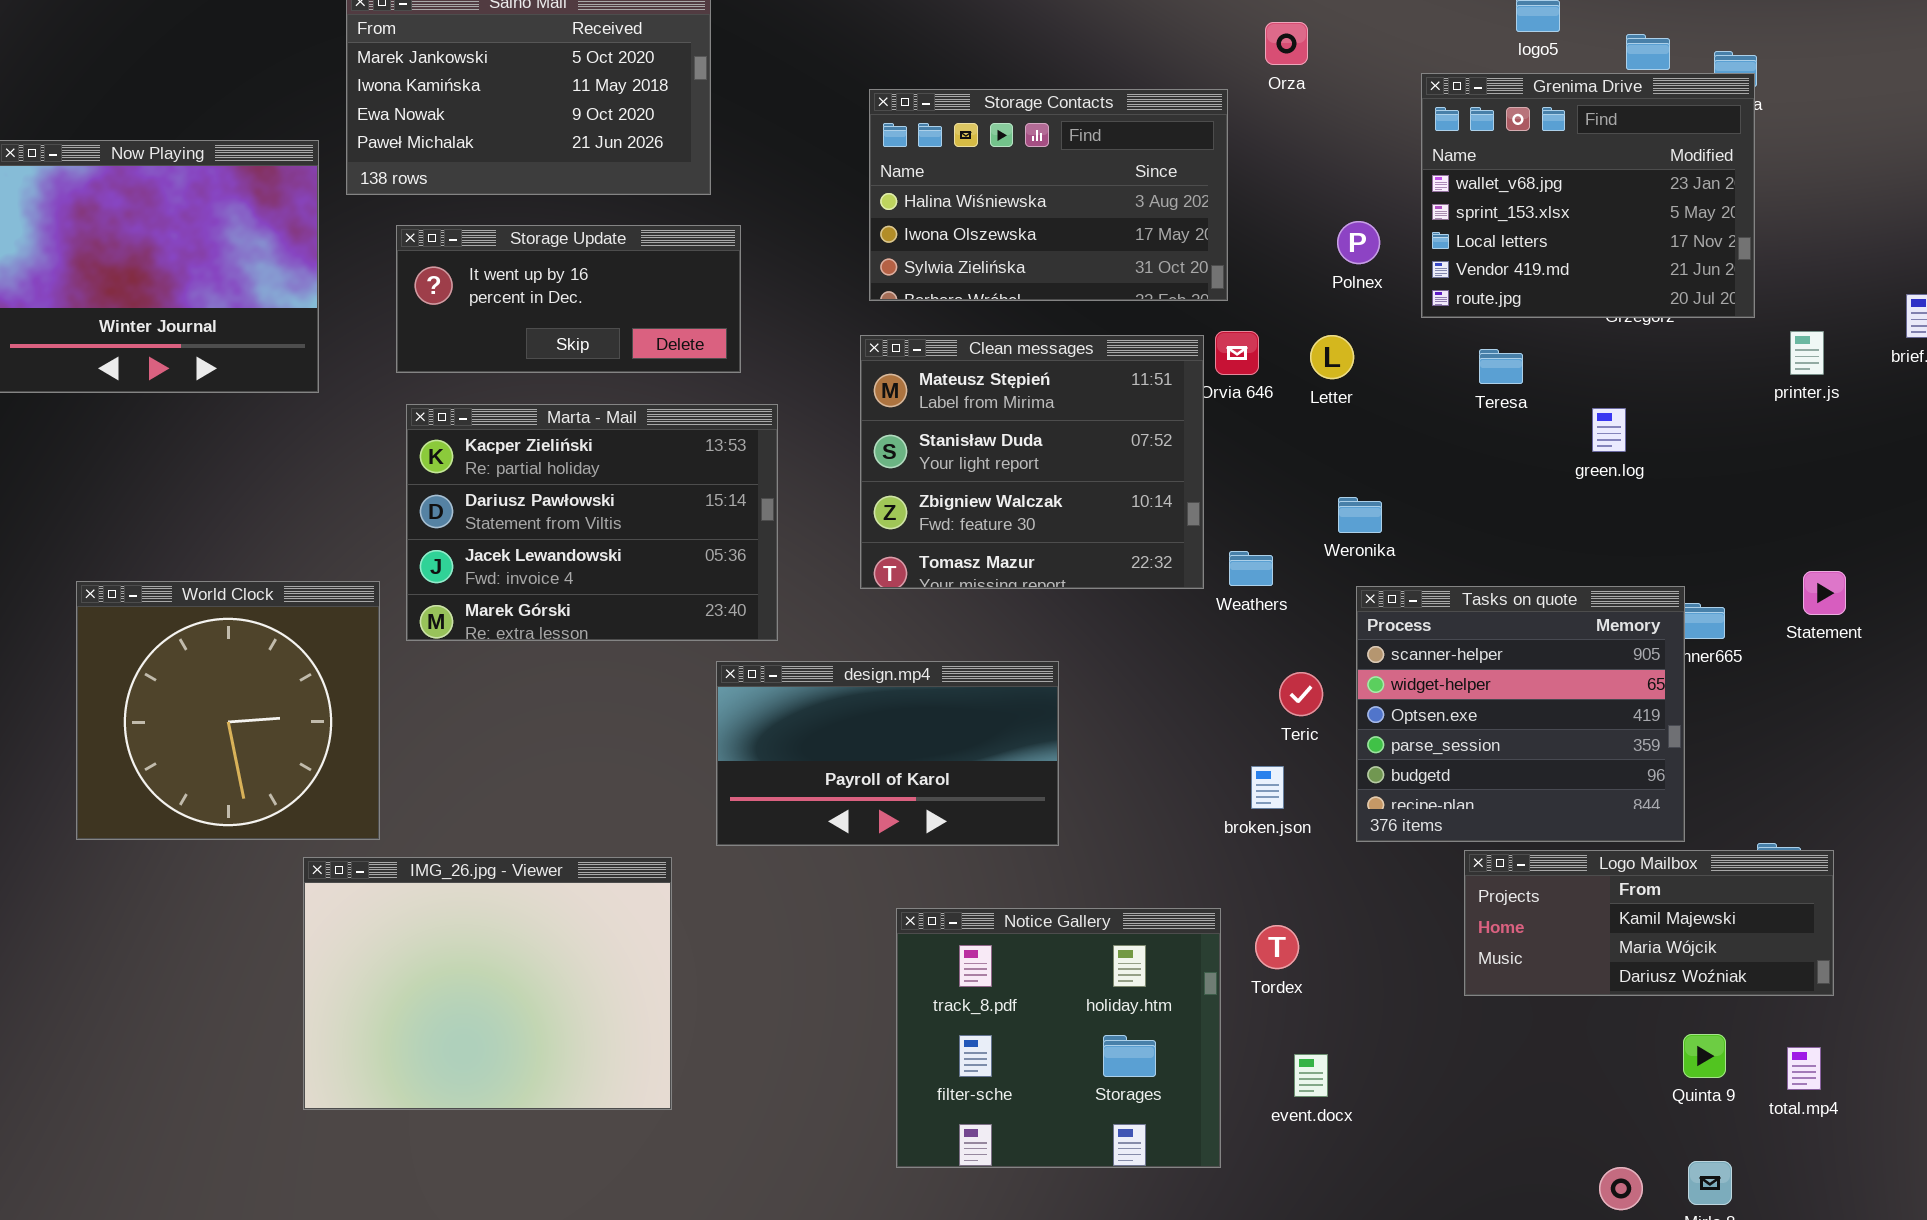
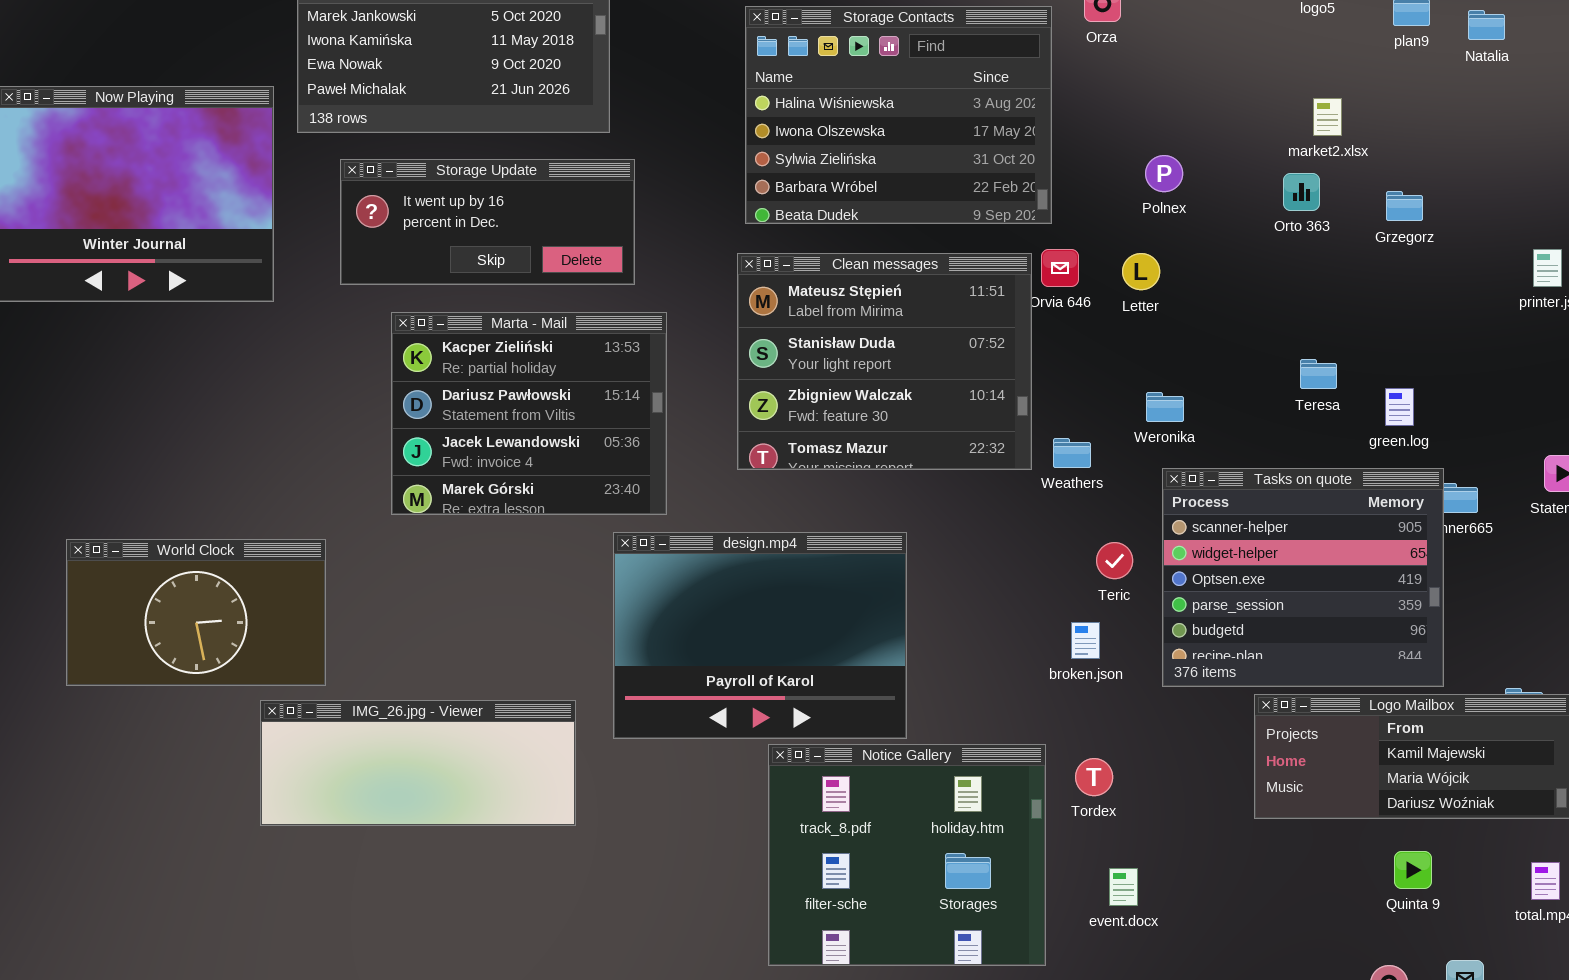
Grenima Drive: [1421,73,1755,318] -> none, closed
Storage Contacts: [869,89,1228,301] -> [745,6,1052,224], resized
Teresa: [1479,349,1523,384] -> [1300,359,1337,389], moved
Marta - Mail: [406,404,778,641] -> [391,312,667,515], resized
green.log: [1592,408,1626,452] -> [1385,388,1414,426], moved
World Clock: [76,581,380,840] -> [66,539,326,686], resized
design.mp4: [716,661,1059,846] -> [613,532,907,739], resized
IMG_26.jpg - Viewer: [303,857,672,1110] -> [260,700,576,826], resized
Quinta 9: [1683,1034,1726,1078] -> [1394,851,1432,889], moved

